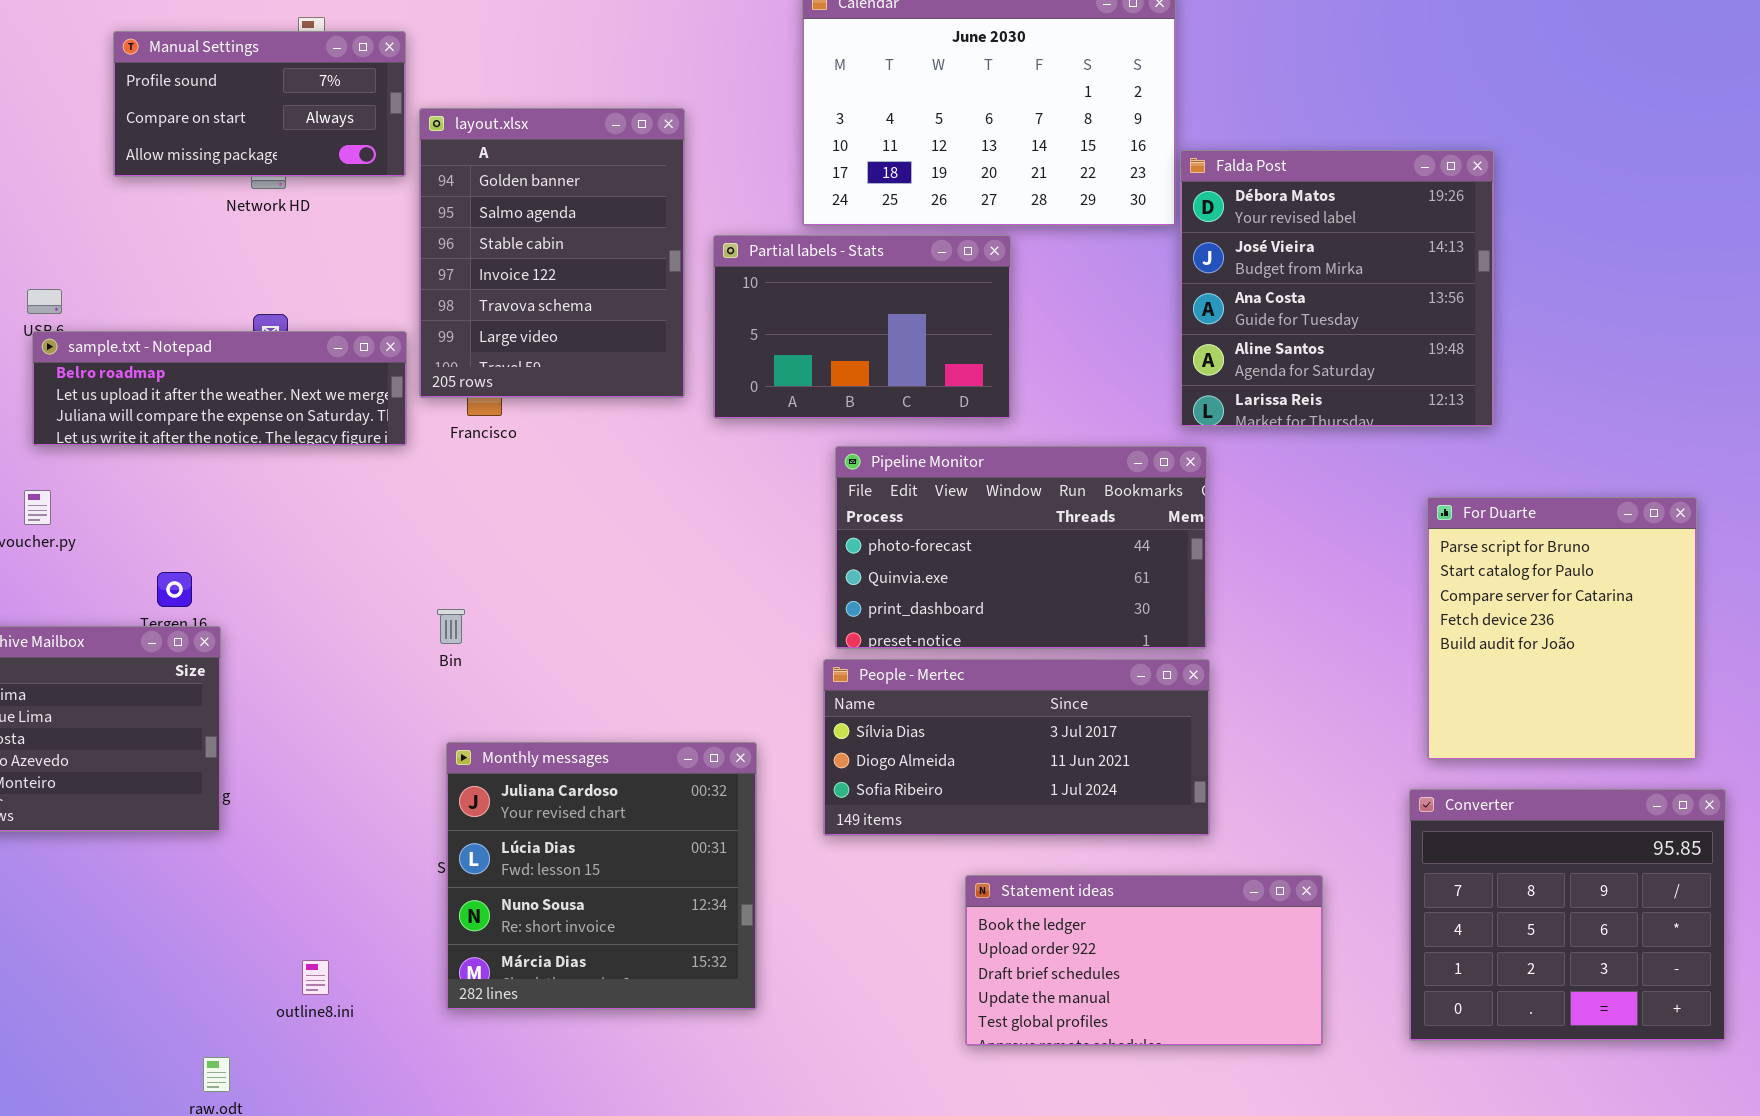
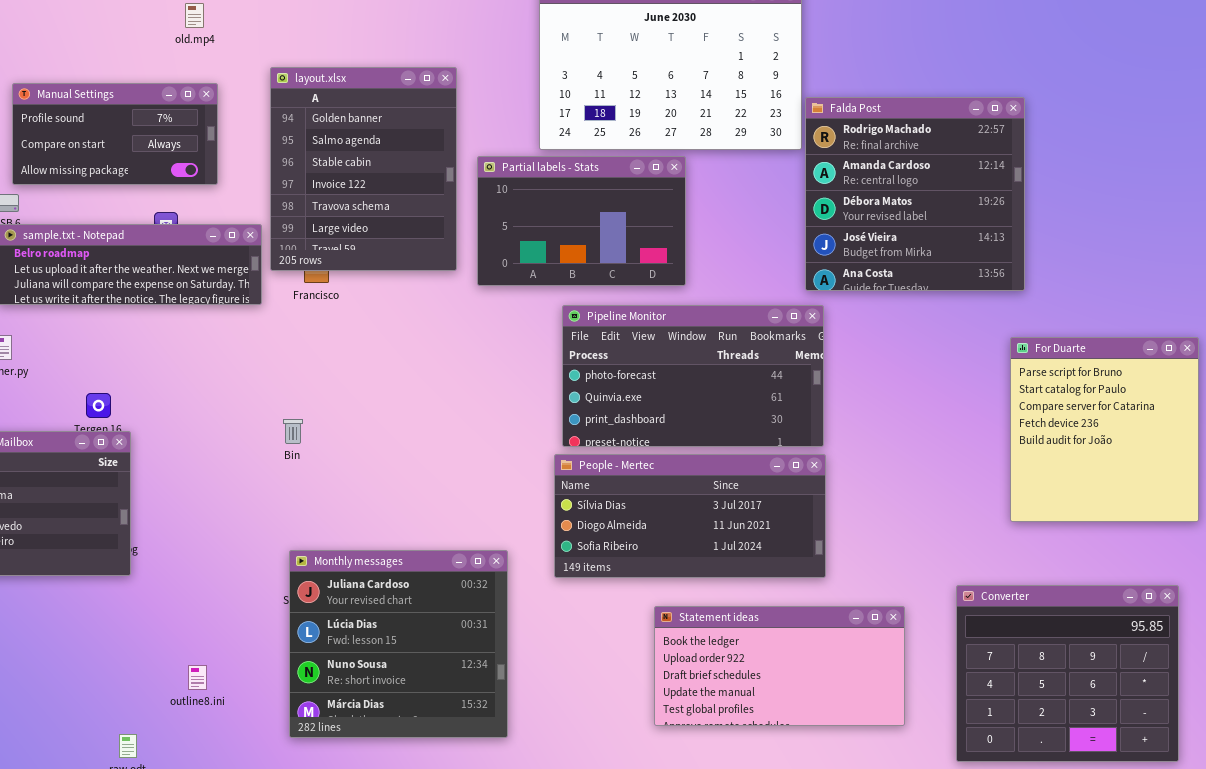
Manual Settings: [113,31,406,177] -> [12,83,218,185], moved
Falda Post: [1180,150,1494,427] -> [805,97,1025,291], scrolled up 2 rows
For Duarte: [1427,497,1697,760] -> [1010,337,1199,522], moved
Monthly messages: [446,742,757,1010] -> [289,550,508,738], moved
Converter: [1409,789,1726,1041] -> [956,585,1179,762], moved

